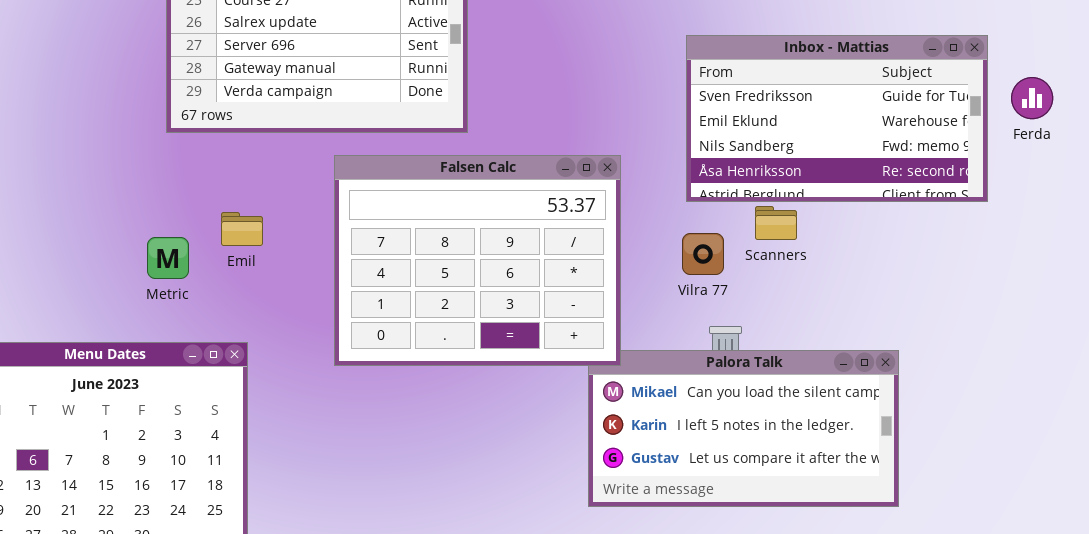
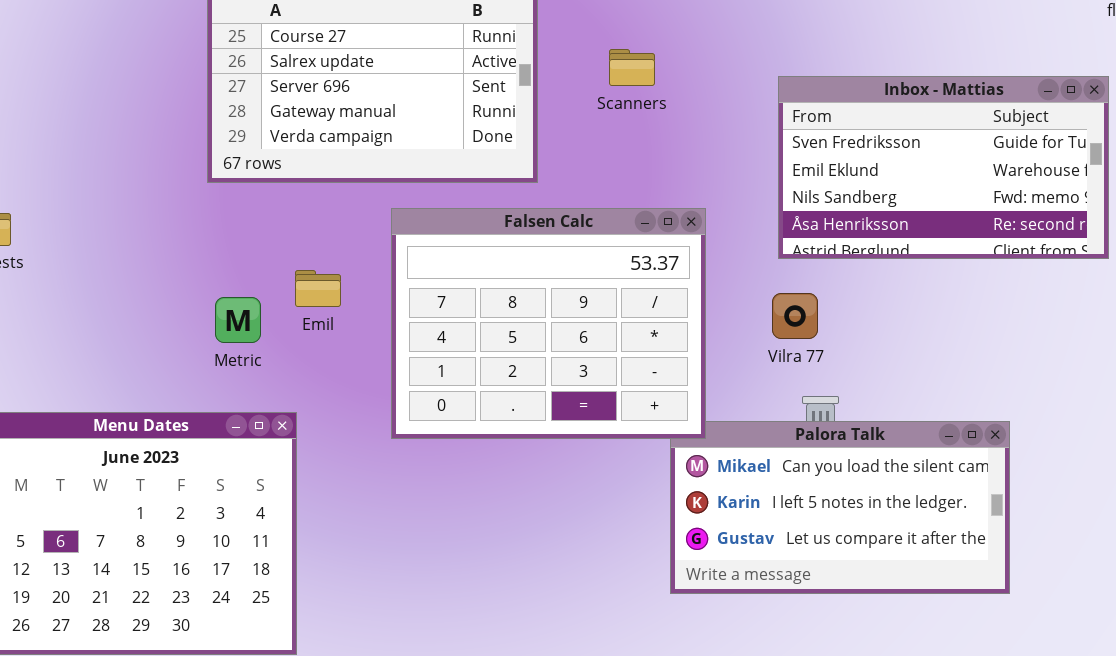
Scanners: [755,206,797,240] -> [609,49,655,86], moved
Emil: [221,212,263,246] -> [295,270,341,307], moved
Metric: [147,237,189,279] -> [215,297,261,343], moved

